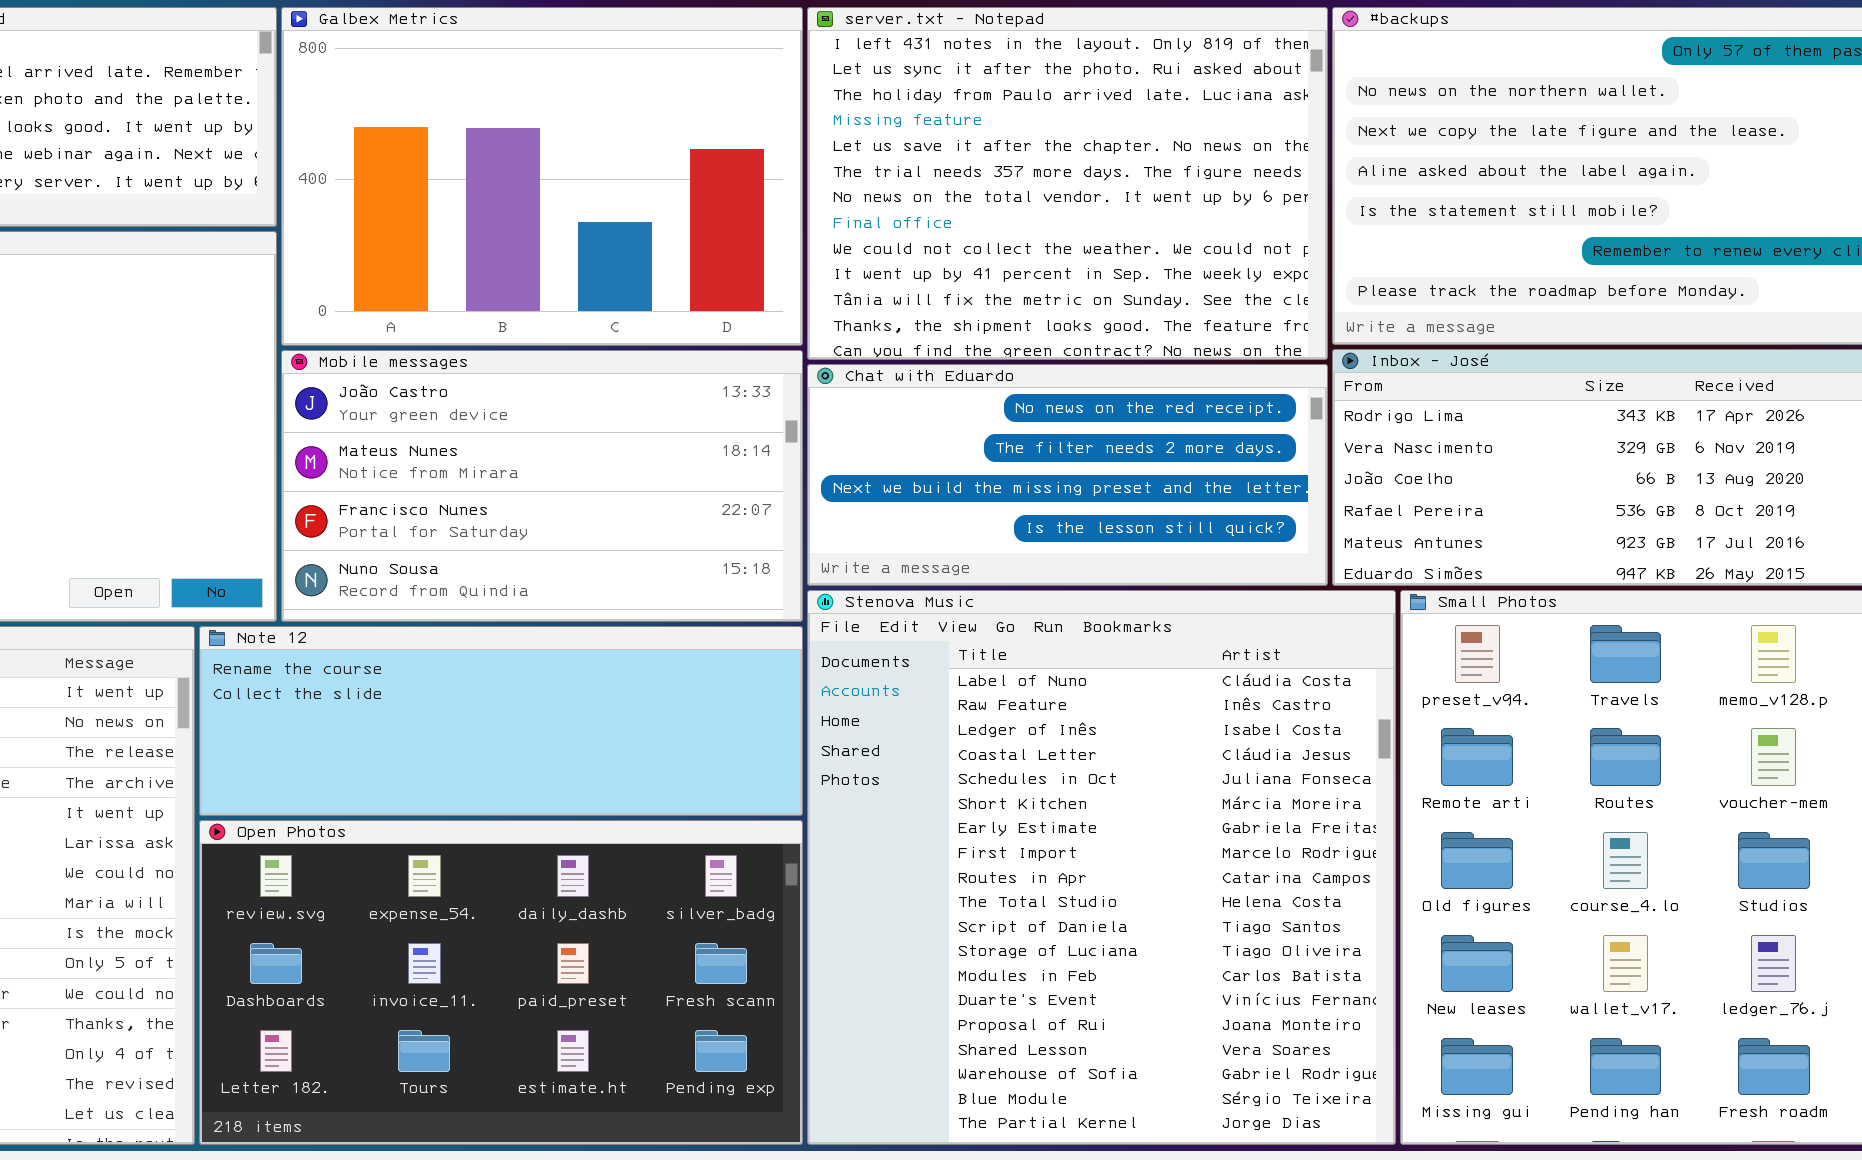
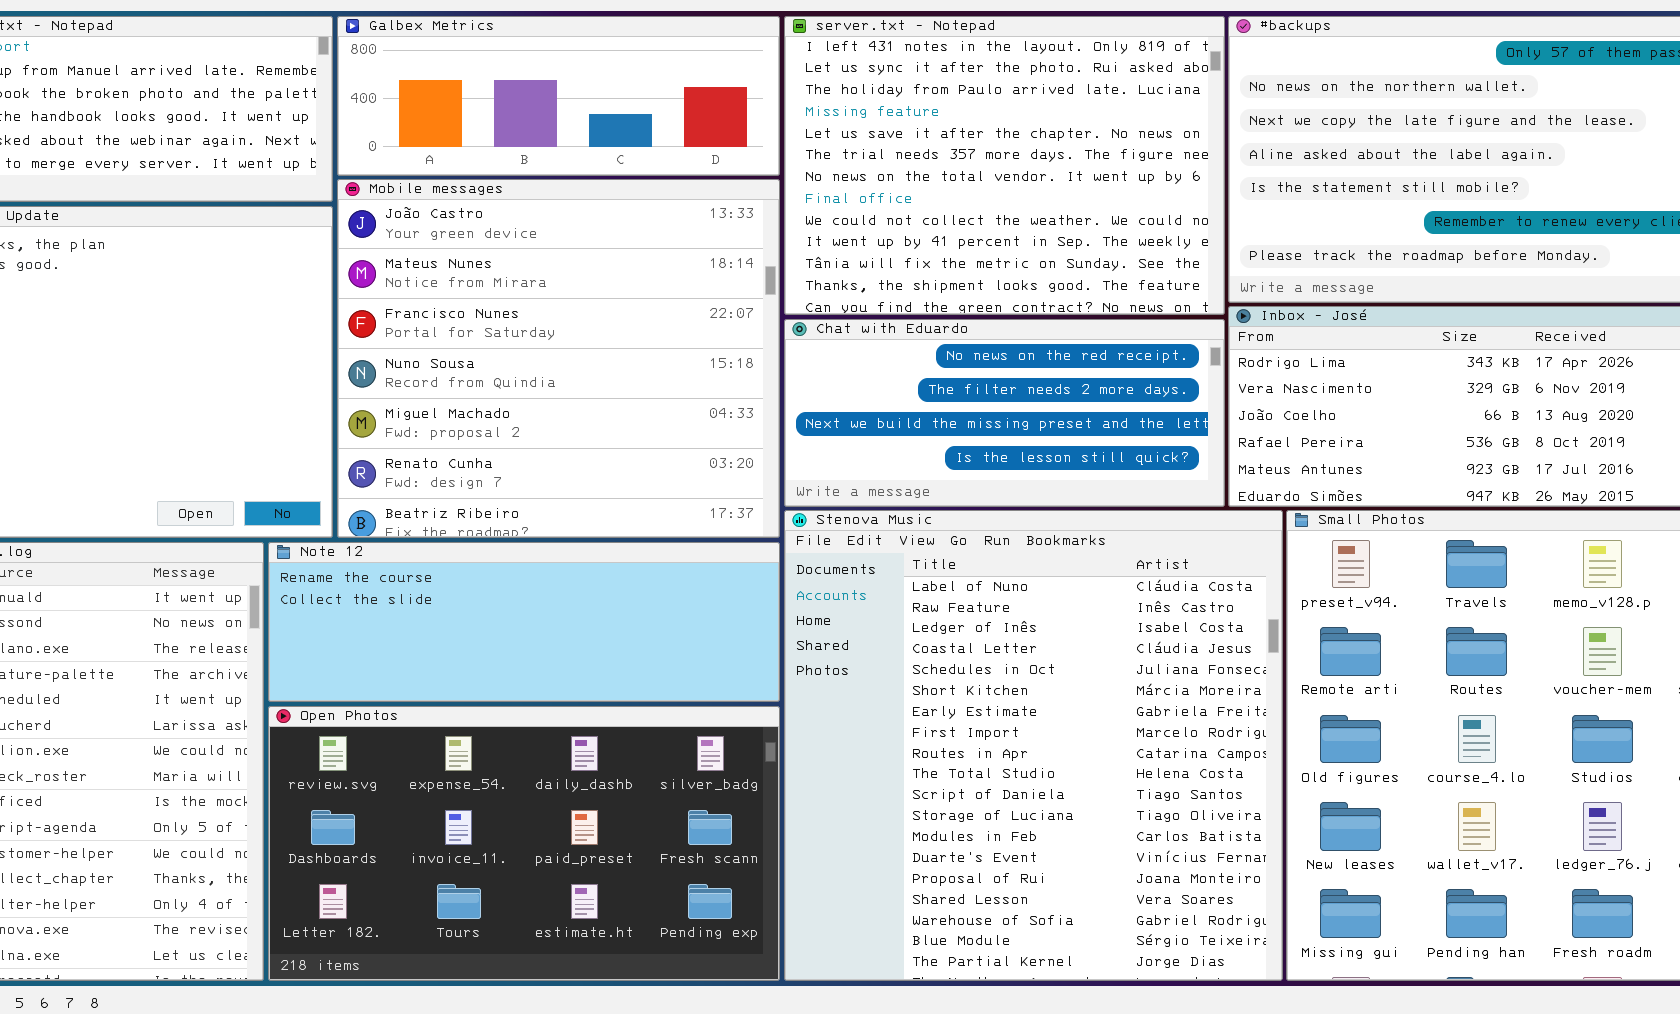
Galbex Metrics: [281,7,803,346] -> [337,16,780,176], resized
Mobile messages: [281,350,803,622] -> [337,179,780,538], resized

